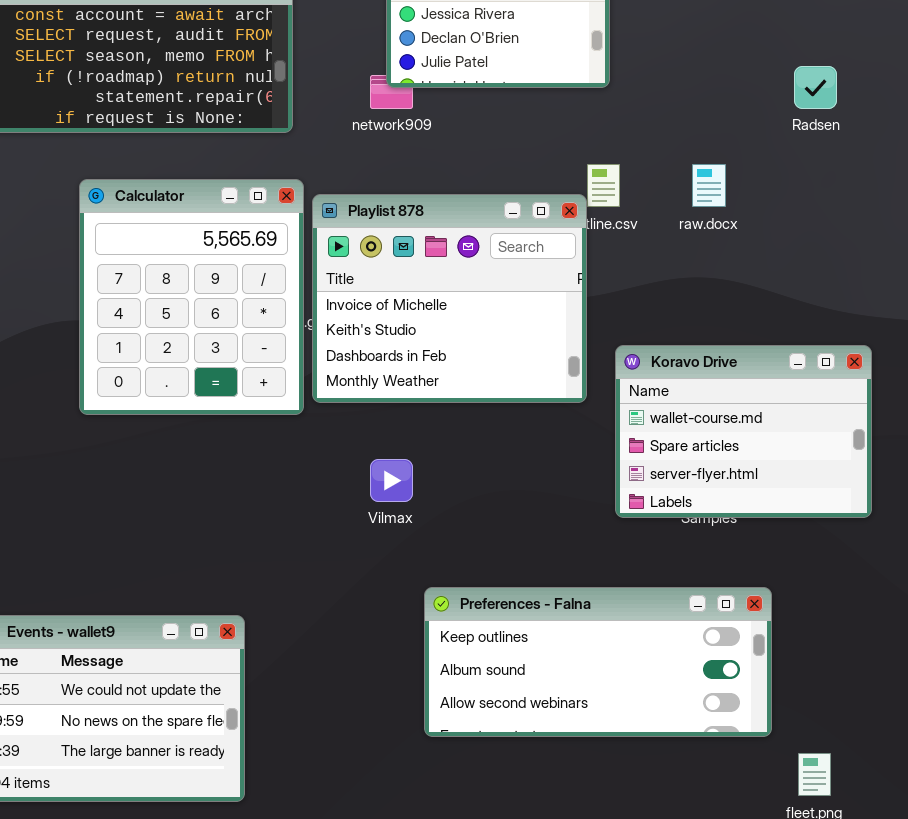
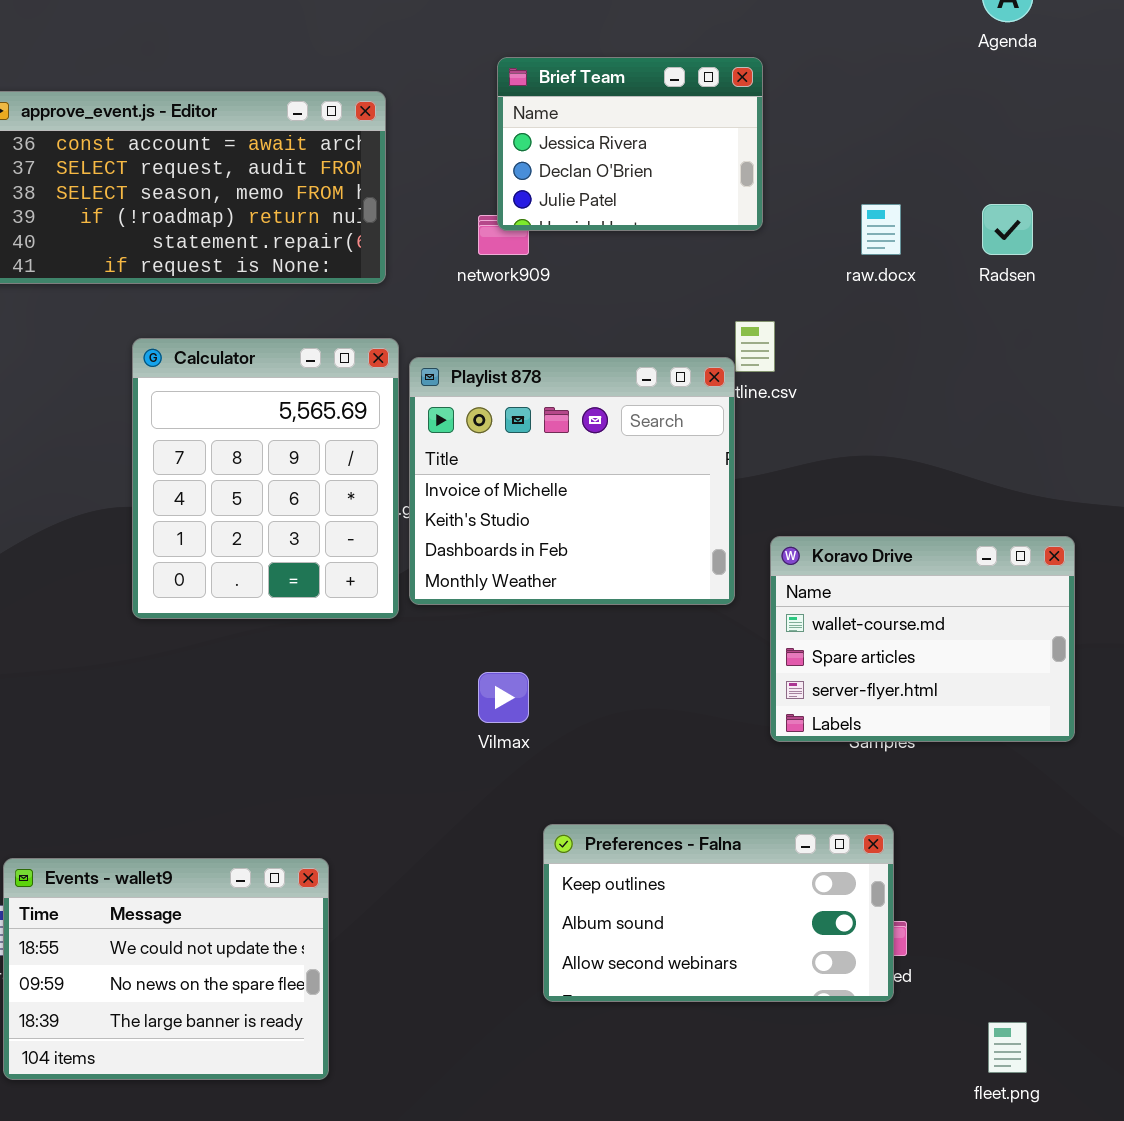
raw.docx: [692,164,726,207] -> [861,204,901,255], moved
Preferences - Falna: [424,587,772,737] -> [543,824,894,1002], resized

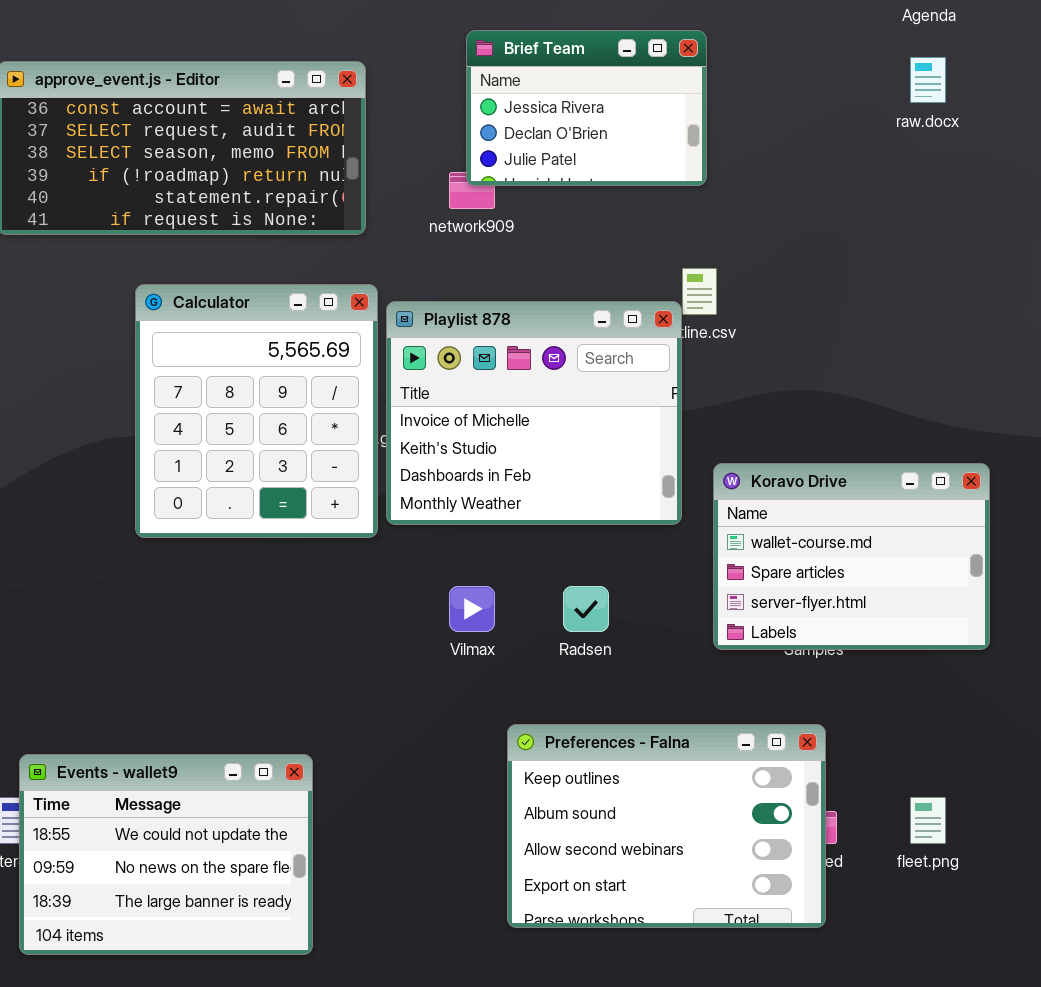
raw.docx: [861,204,901,255] -> [910,57,946,103], moved
Radsen: [982,204,1033,255] -> [563,586,609,632], moved
Preferences - Falna: [543,824,894,1002] -> [507,724,826,928], resized
fleet.png: [988,1022,1027,1073] -> [910,797,946,844], moved

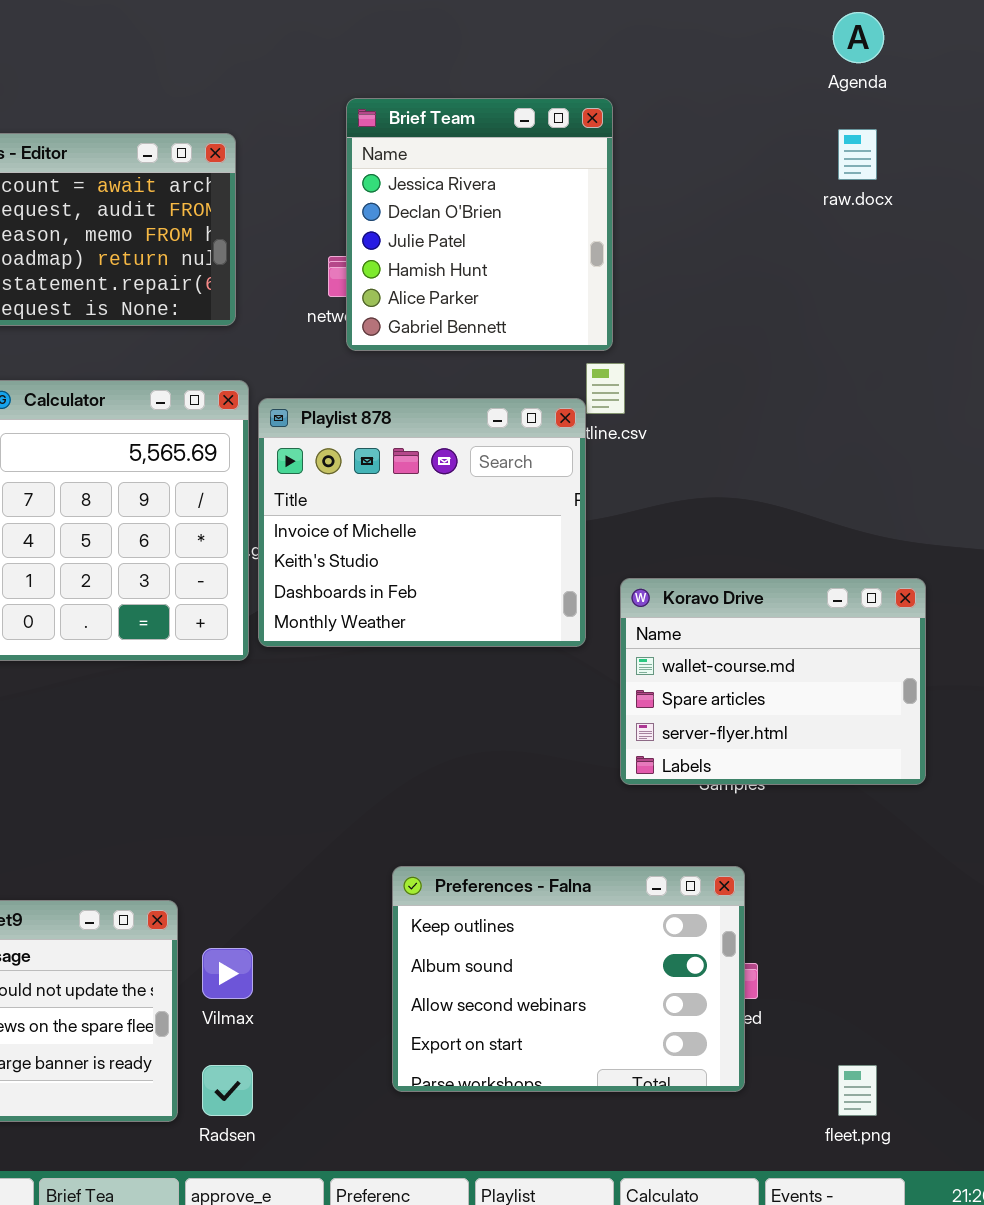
Brief Team: [466,30,707,186] -> [346,98,613,351], resized
Vilmax: [449,586,495,632] -> [202,948,253,999], moved
Radsen: [563,586,609,632] -> [202,1065,253,1116], moved
fleet.png: [910,797,946,844] -> [838,1065,877,1116], moved

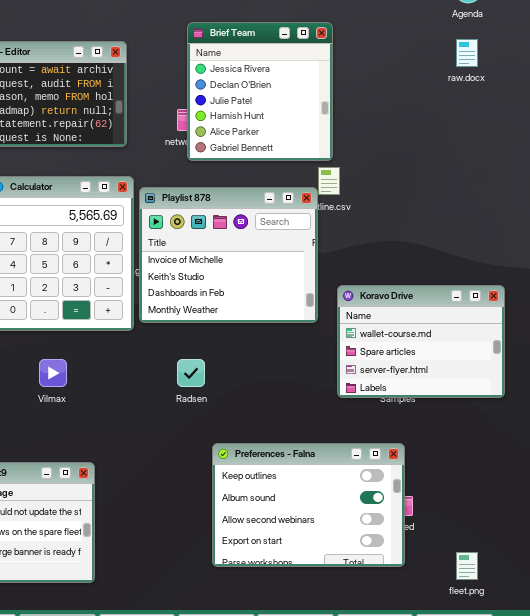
Vilmax: [202,948,253,999] -> [39,359,67,387], moved
Radsen: [202,1065,253,1116] -> [177,359,205,387], moved

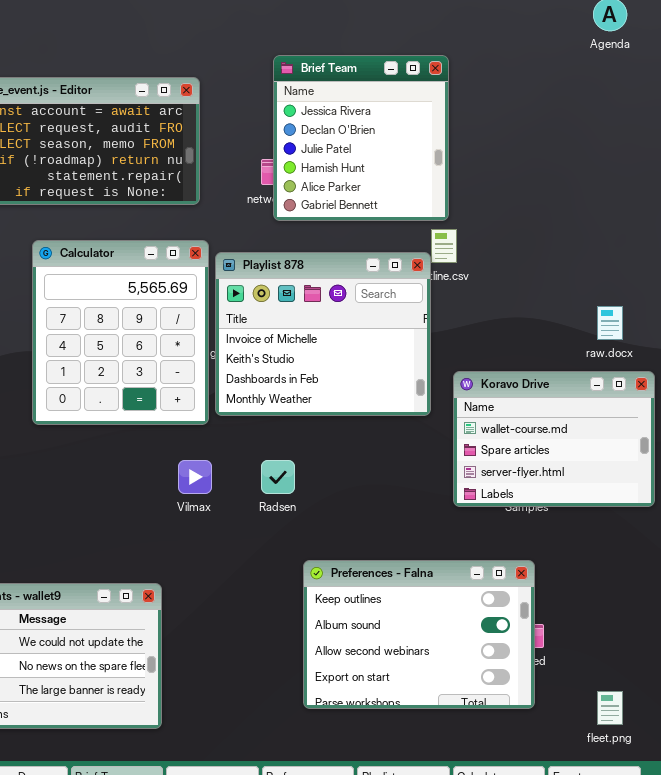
raw.docx: [456,39,478,67] -> [597,306,623,340], moved
Vilmax: [39,359,67,387] -> [178,460,212,494], moved

